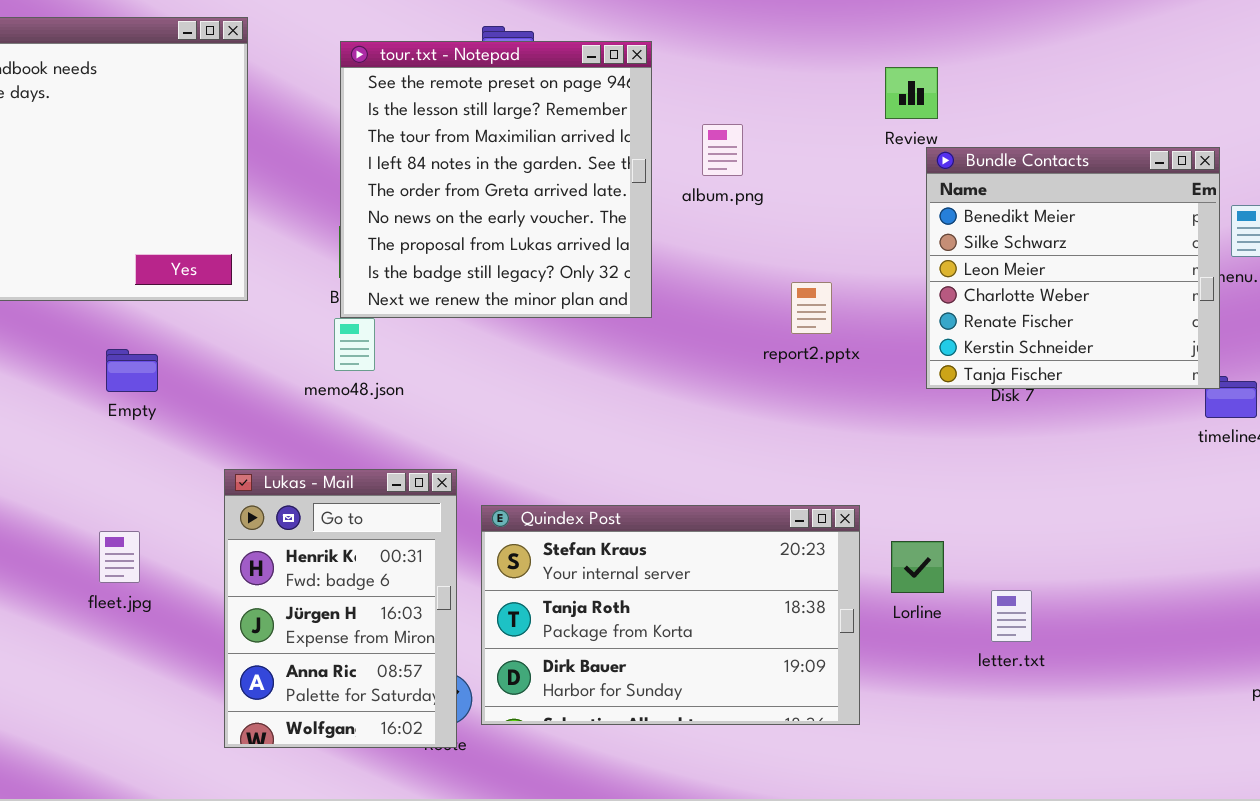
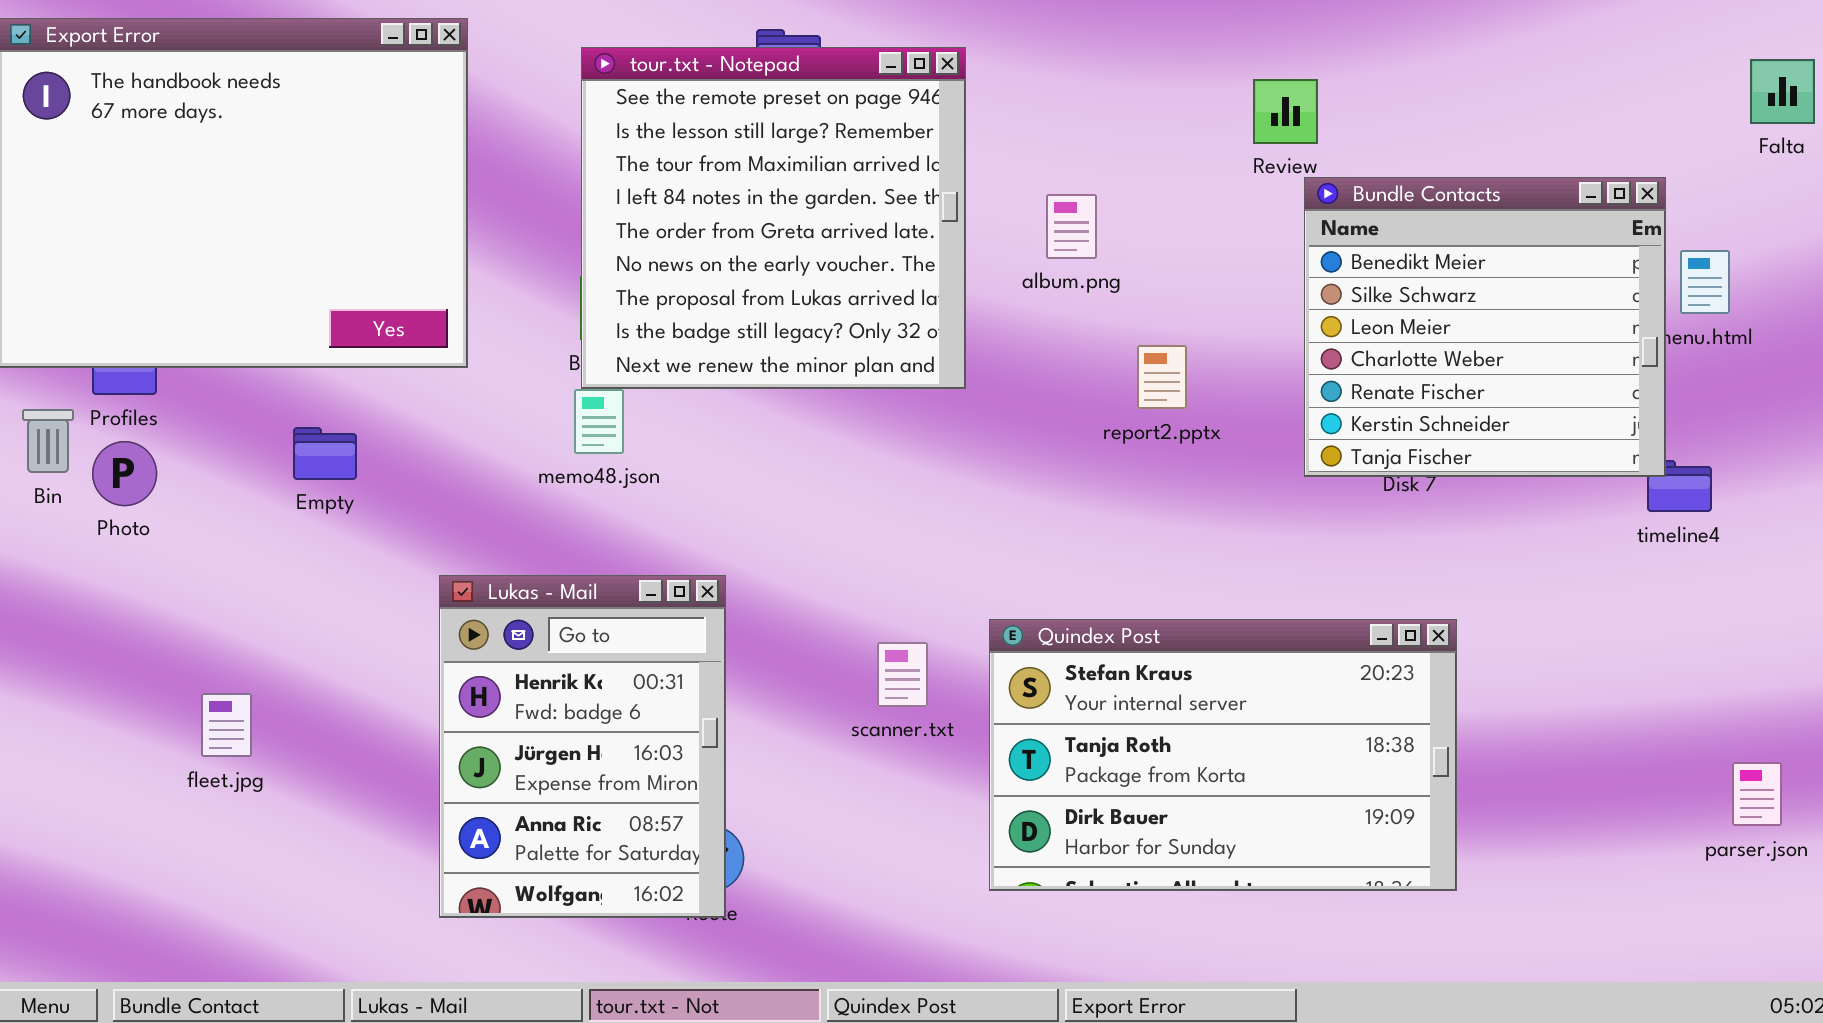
album.png: [702,124,743,176] -> [1046,194,1097,259], moved
Quindex Post: [481,505,860,725] -> [989,619,1457,891], moved
fleet.jpg: [99,531,140,583] -> [201,693,252,757], moved

